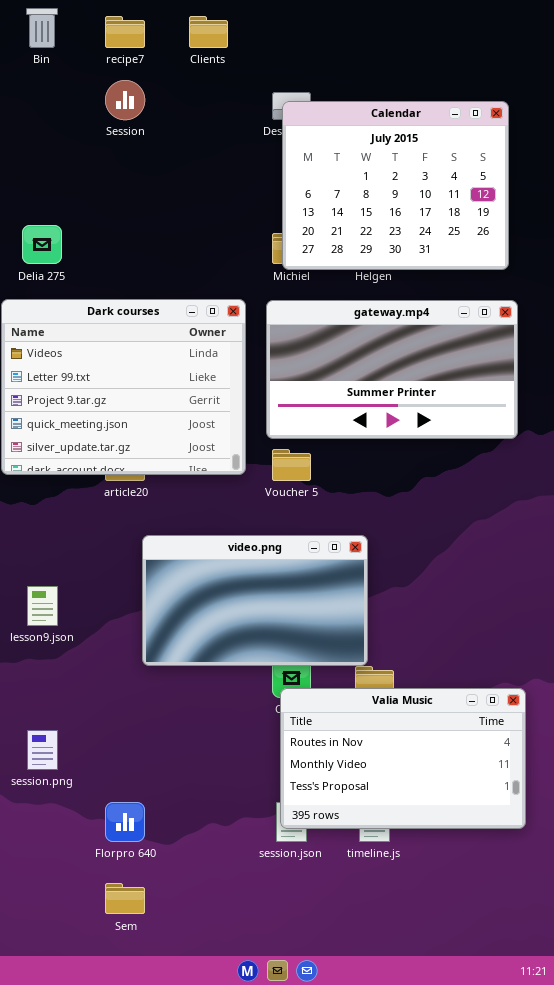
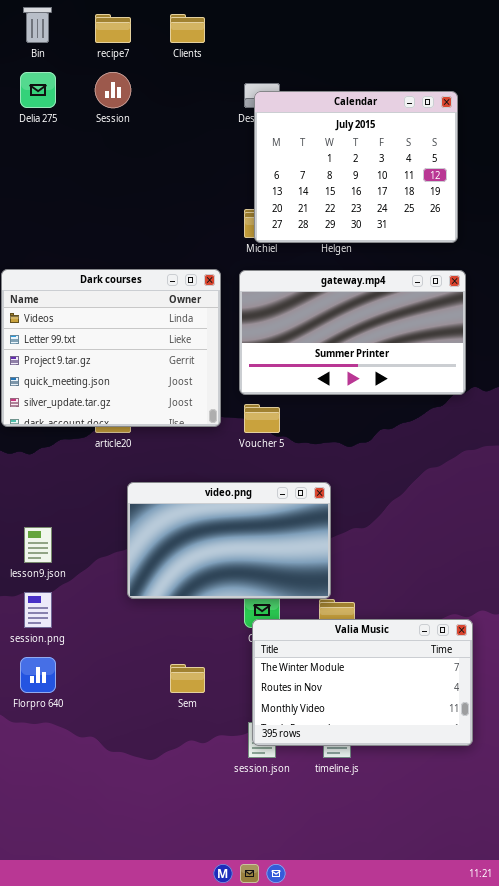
Delia 275: [22,225,62,264] -> [20,72,56,108], moved
Valia Music: [280,688,526,829] -> [252,619,473,746], scrolled up 1 row
session.png: [27,730,58,770] -> [24,592,52,628], moved
Florpro 640: [105,802,145,842] -> [20,657,56,693], moved
Sem: [105,883,145,914] -> [170,664,205,693], moved

